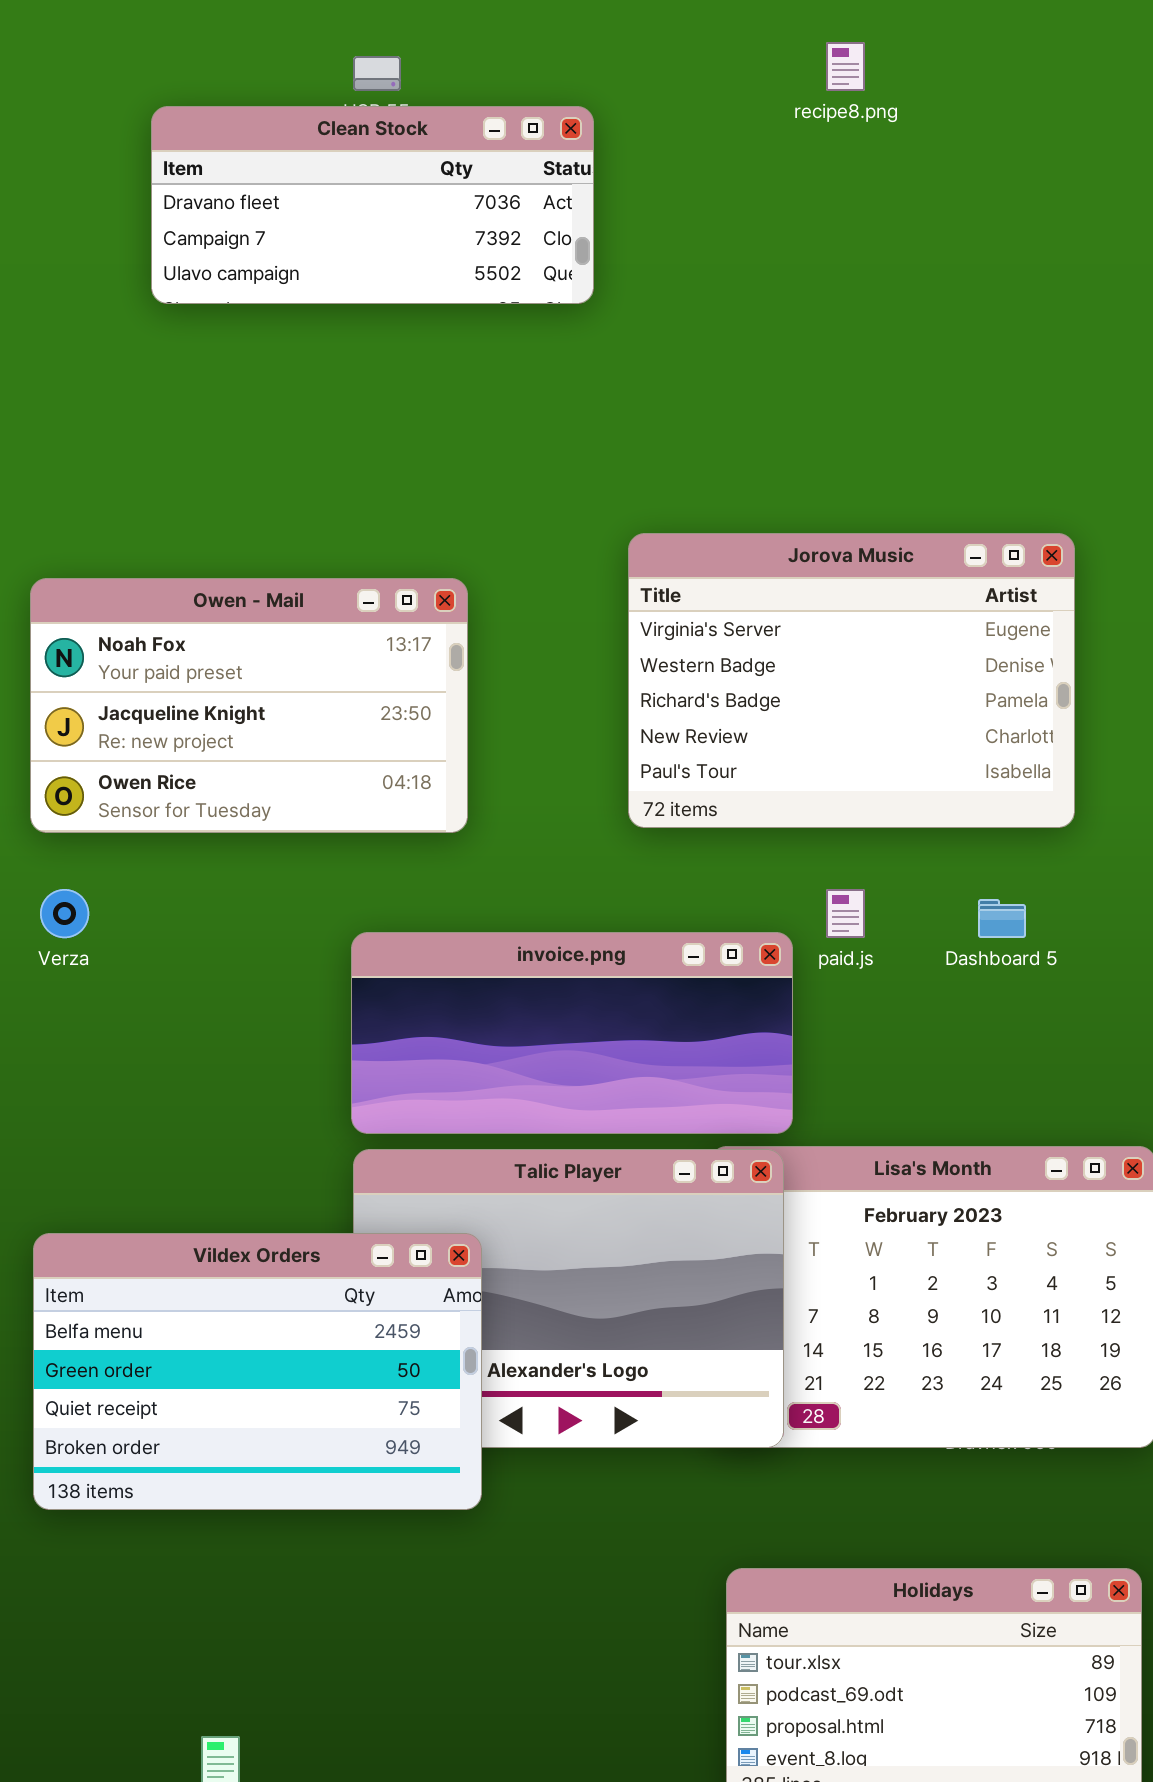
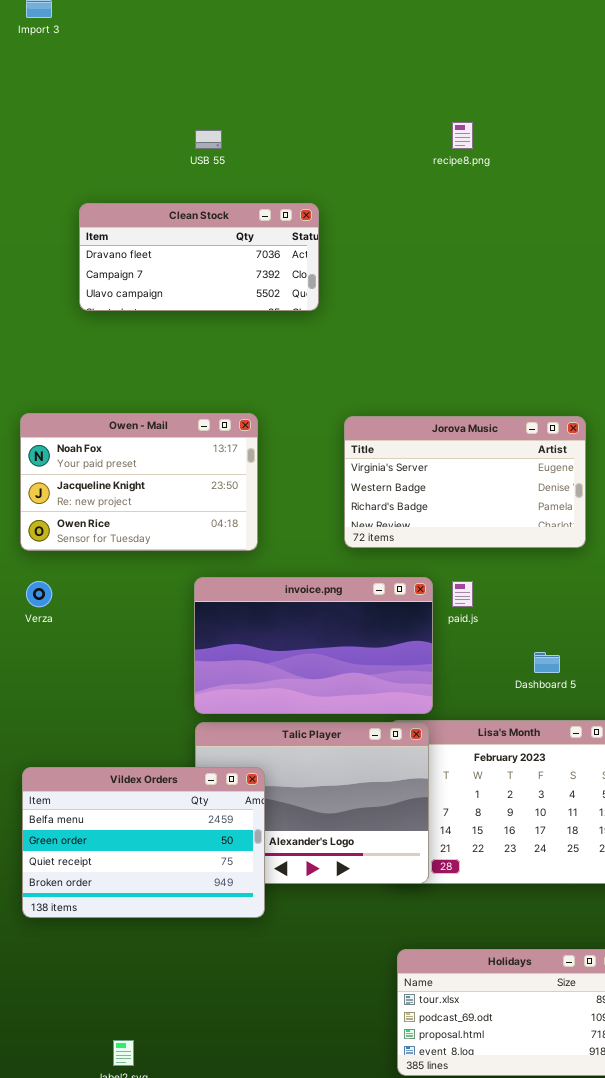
Clean Stock: [151,106,594,304] -> [79,203,319,311], moved
Jorova Music: [628,533,1075,828] -> [344,416,586,548], resized
Dashboard 5: [978,899,1026,938] -> [534,652,560,673], moved
invoice.png: [351,932,793,1134] -> [194,577,433,714], resized

